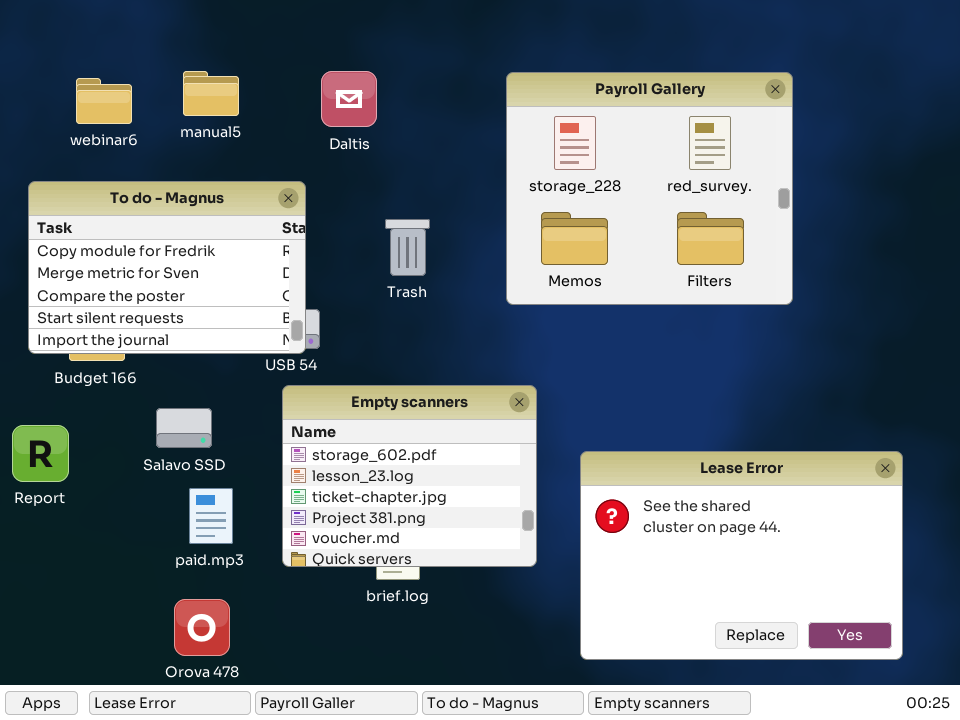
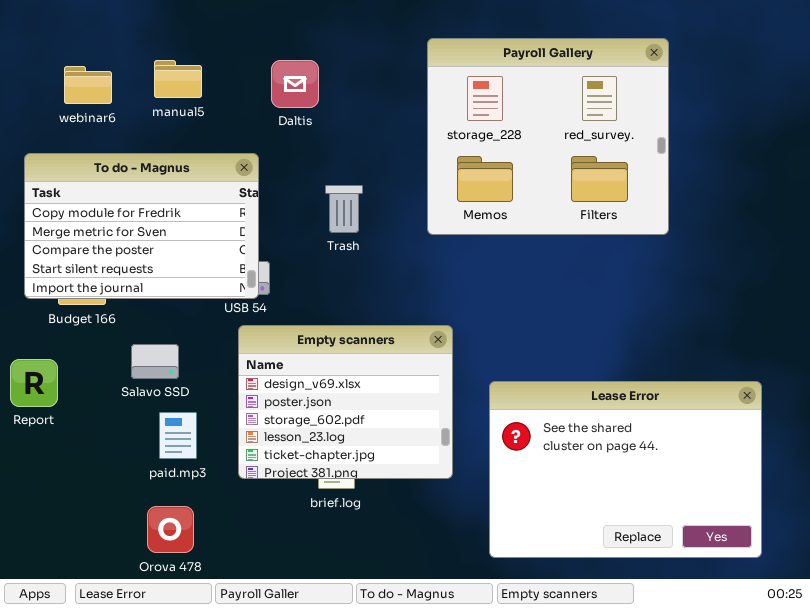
Payroll Gallery: [506,72,793,305] -> [427,38,669,235], moved
Empty scanners: [282,385,537,567] -> [238,325,453,479], scrolled up 2 rows

